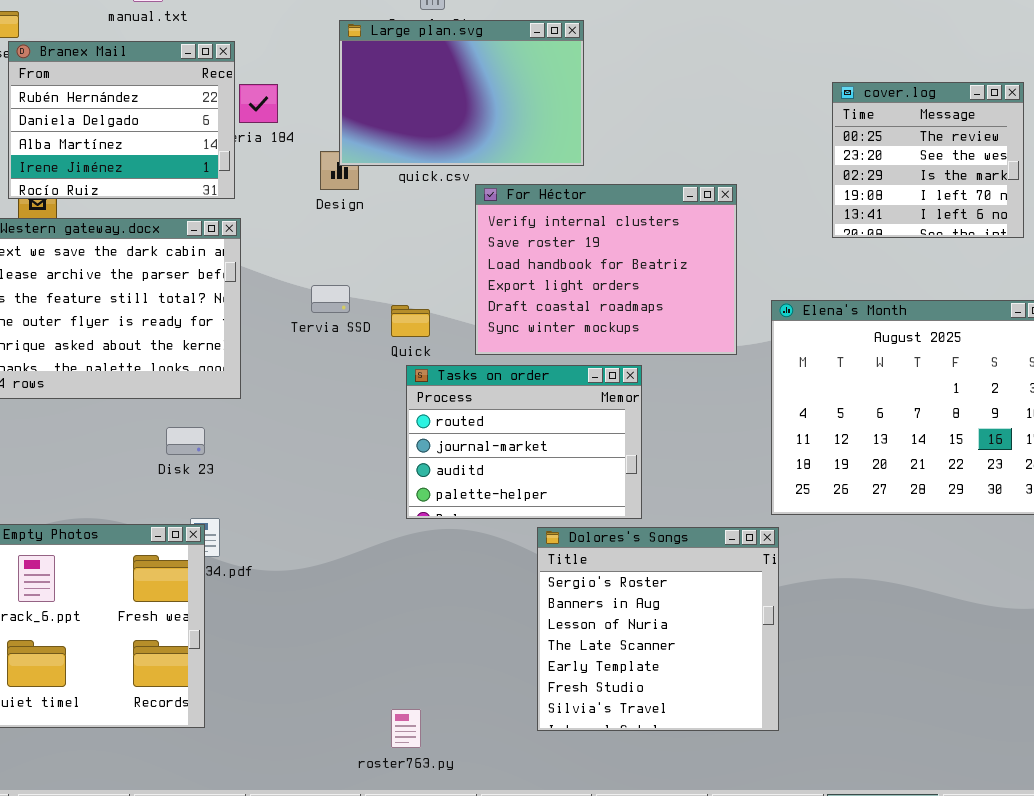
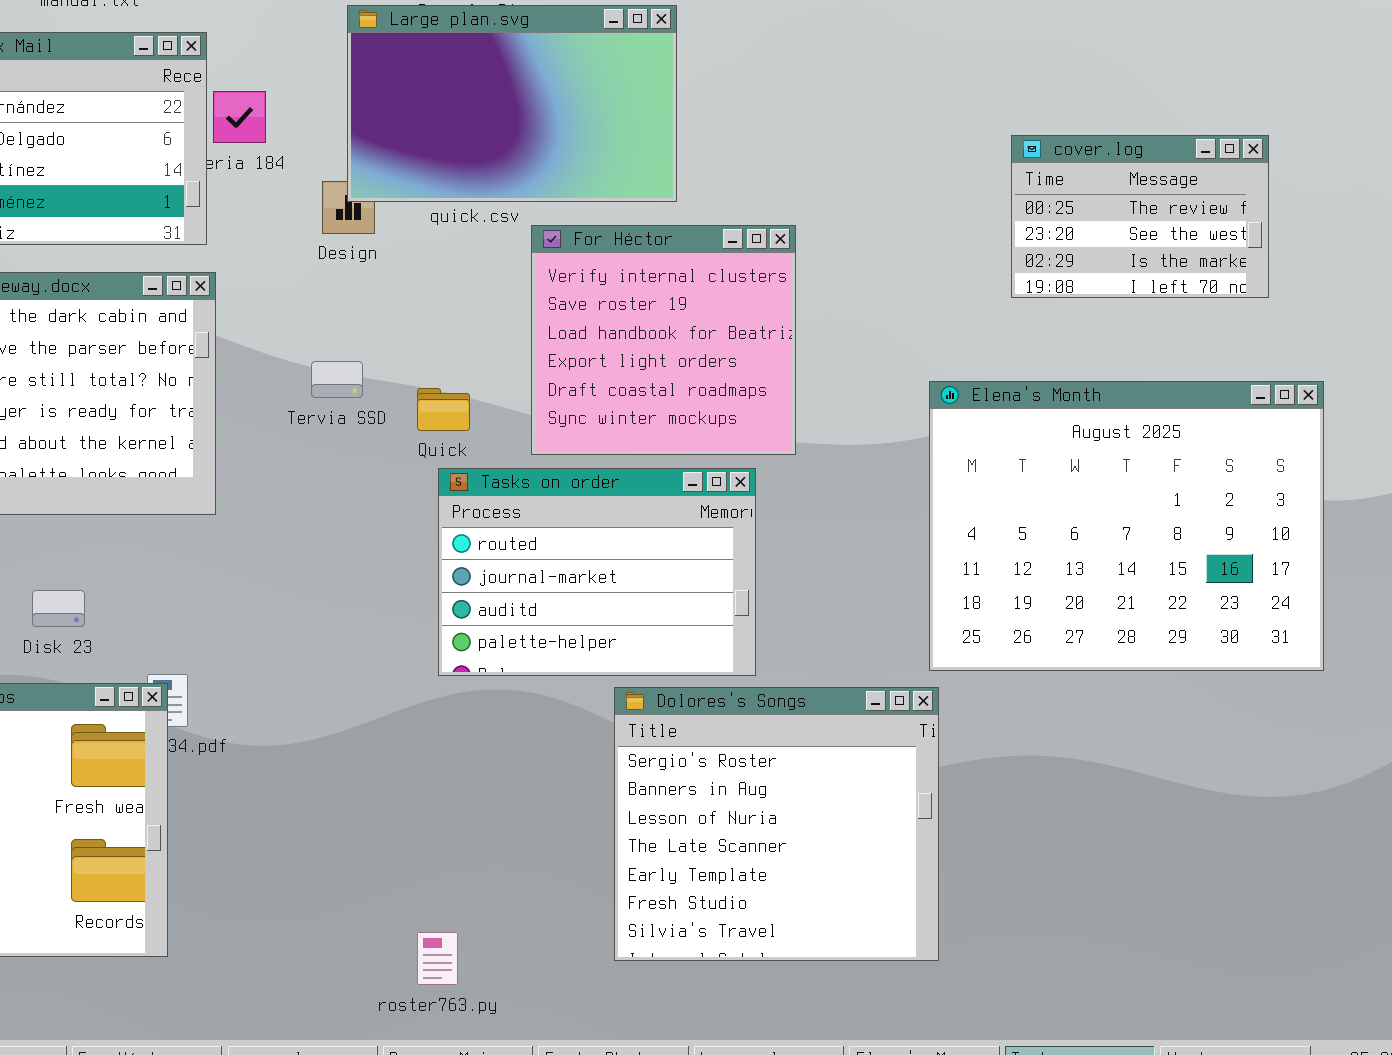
cover.log: [832,82,1024,238] -> [1011,135,1269,298], resized
For Héctor: [475,184,737,355] -> [531,225,796,455], resized
Disk 23: [166,427,205,455] -> [32,590,85,627], moved

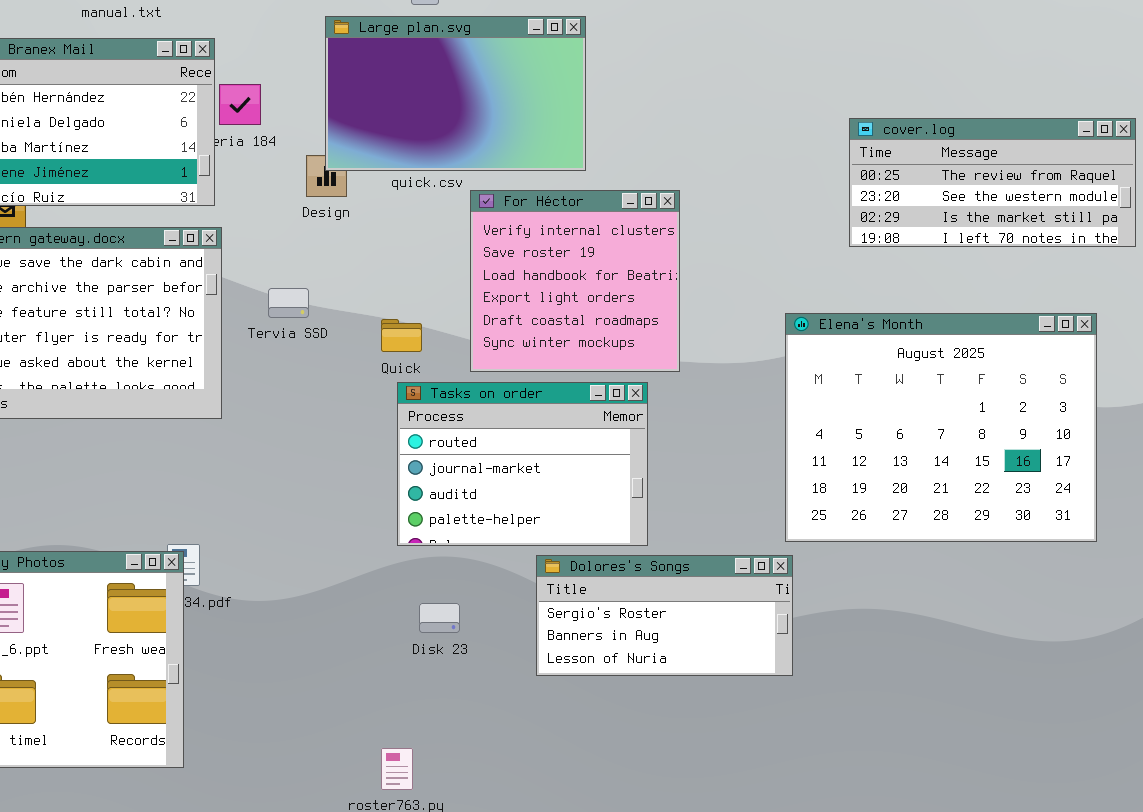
cover.log: [1011,135,1269,298] -> [849,118,1136,247], resized
Tervia SSD: [311,361,363,398] -> [268,288,309,318], moved
Disk 23: [32,590,85,627] -> [419,603,460,633], moved
Dolores's Songs: [614,687,939,961] -> [536,555,793,676], resized

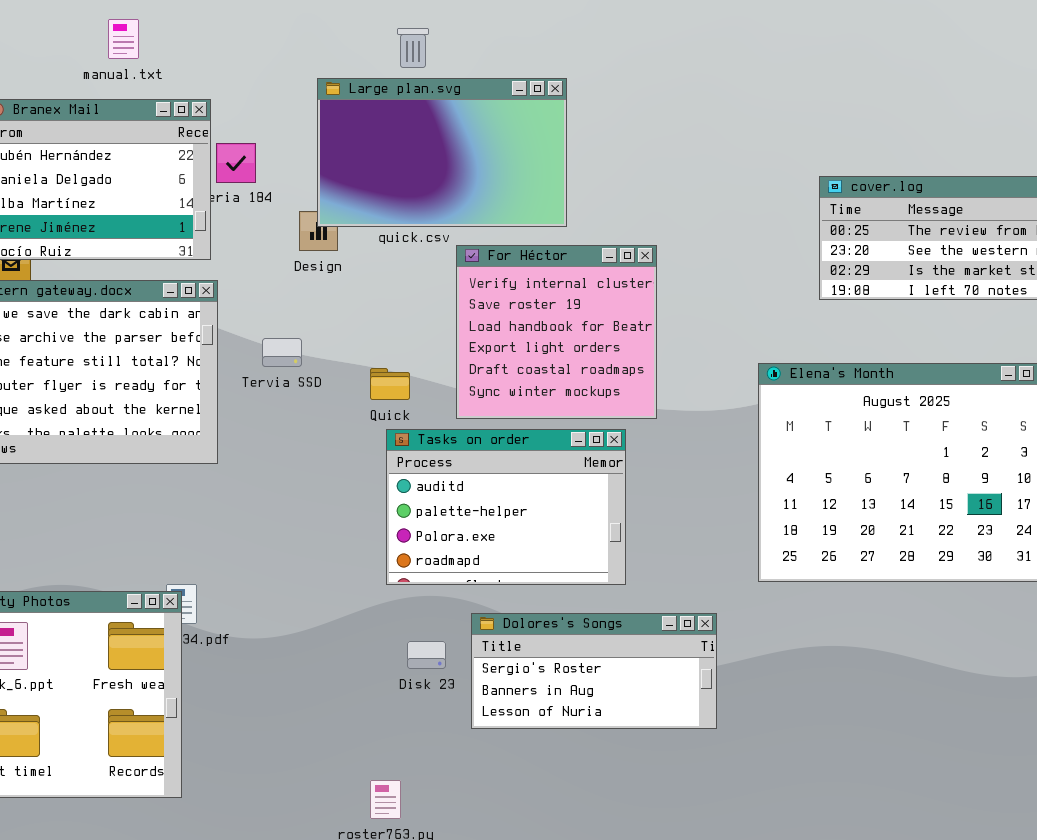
Tasks on order: [397,382,648,546] -> [386,429,626,585], scrolled down 2 rows
Dolores's Songs: [536,555,793,676] -> [471,613,717,729], moved

